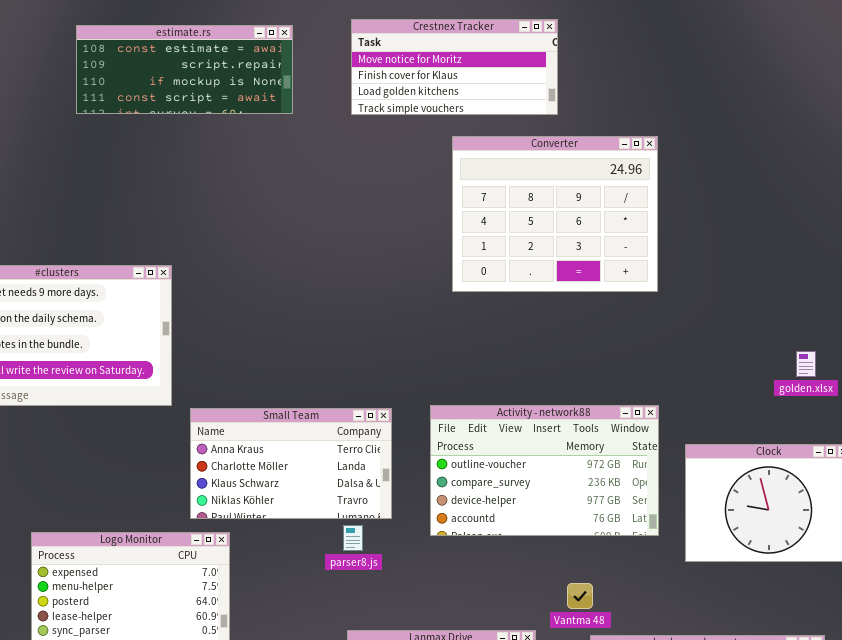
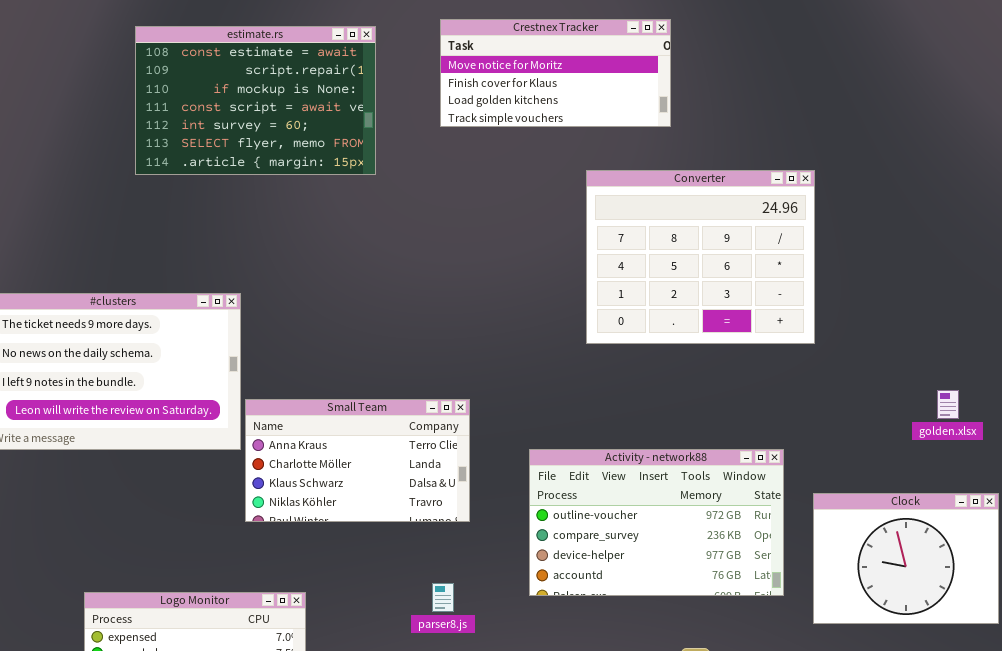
estimate.rs: [76,25,293,114] -> [135,26,376,175], resized
Converter: [452,136,658,292] -> [586,170,815,344], moved
Small Team: [190,408,392,519] -> [245,399,470,522], moved

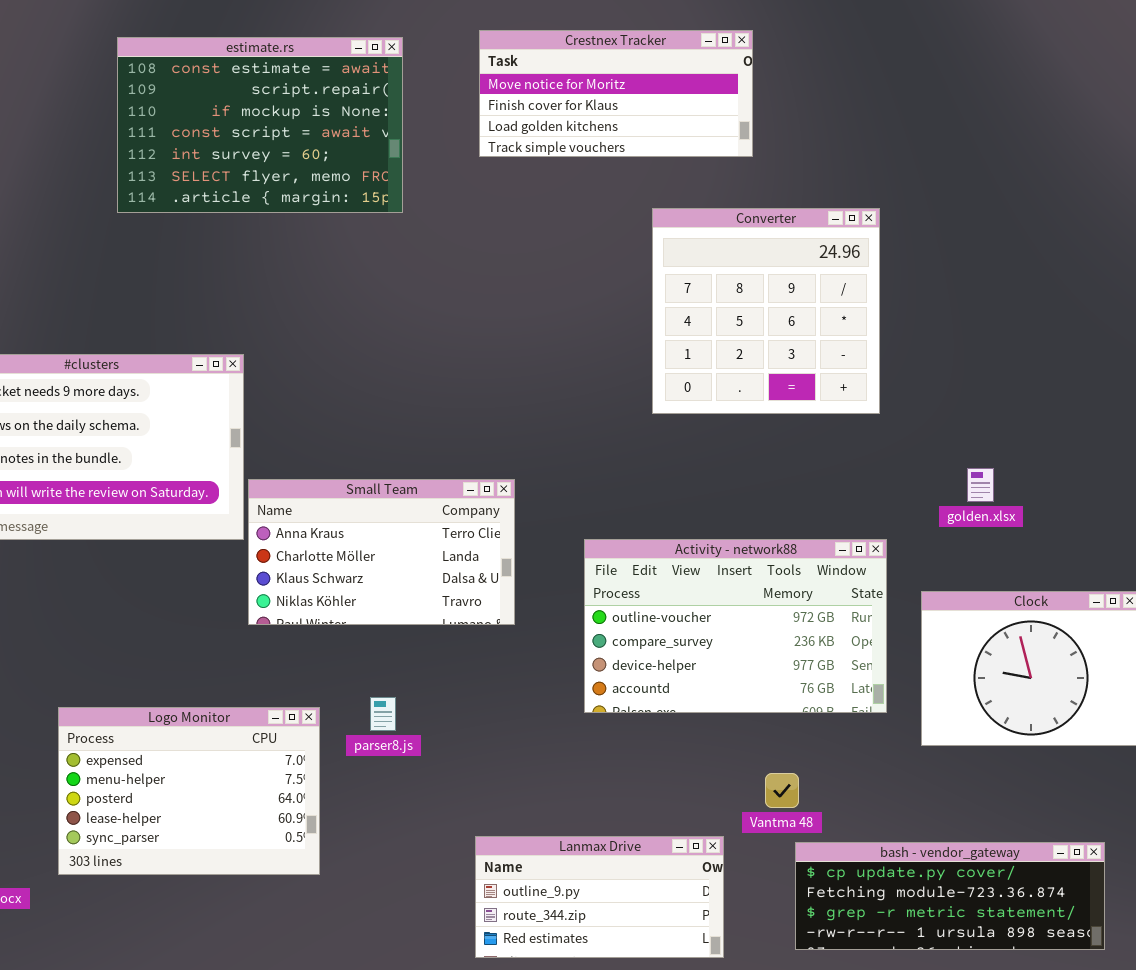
Converter: [586,170,815,344] -> [652,208,880,414], resized
golden.xlsx: [937,390,959,419] -> [967,468,994,502], moved
parser8.js: [432,583,454,612] -> [370,697,396,731], moved

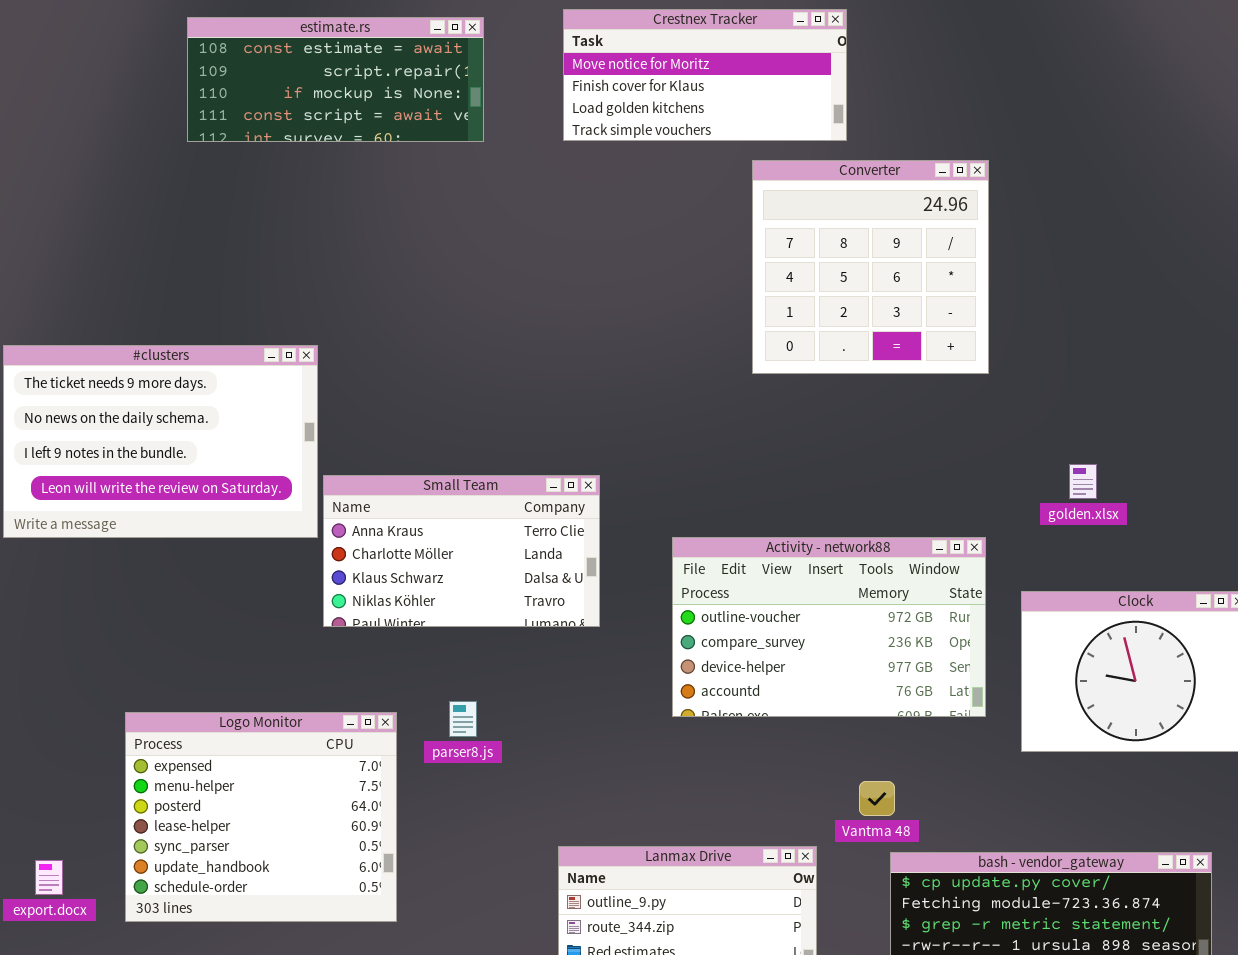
estimate.rs: [117,37,403,213] -> [187,17,484,142], resized
Converter: [652,208,880,414] -> [752,160,989,374], moved
Logo Monitor: [58,707,320,875] -> [125,712,397,922], resized

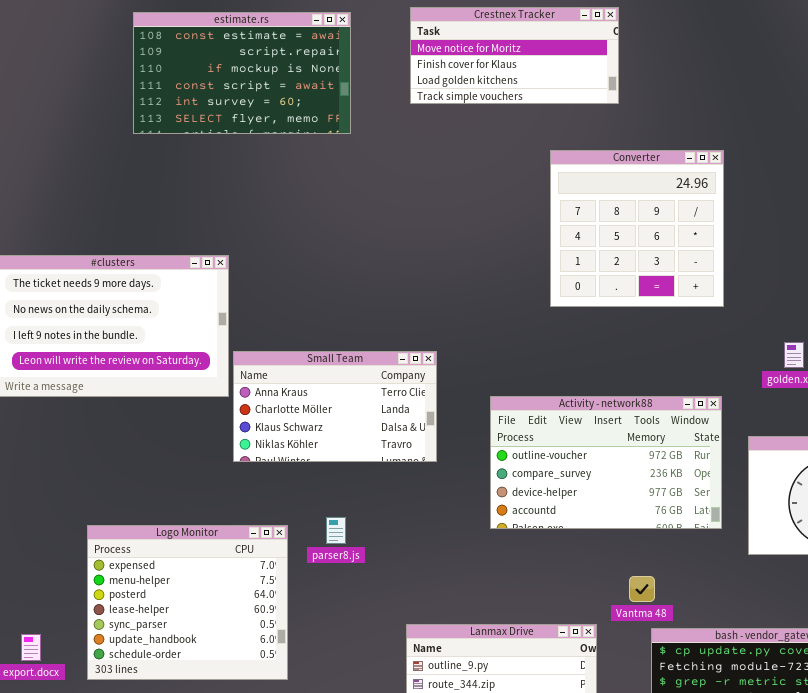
estimate.rs: [187,17,484,142] -> [133,12,351,134], resized
Converter: [752,160,989,374] -> [550,150,724,307], moved

